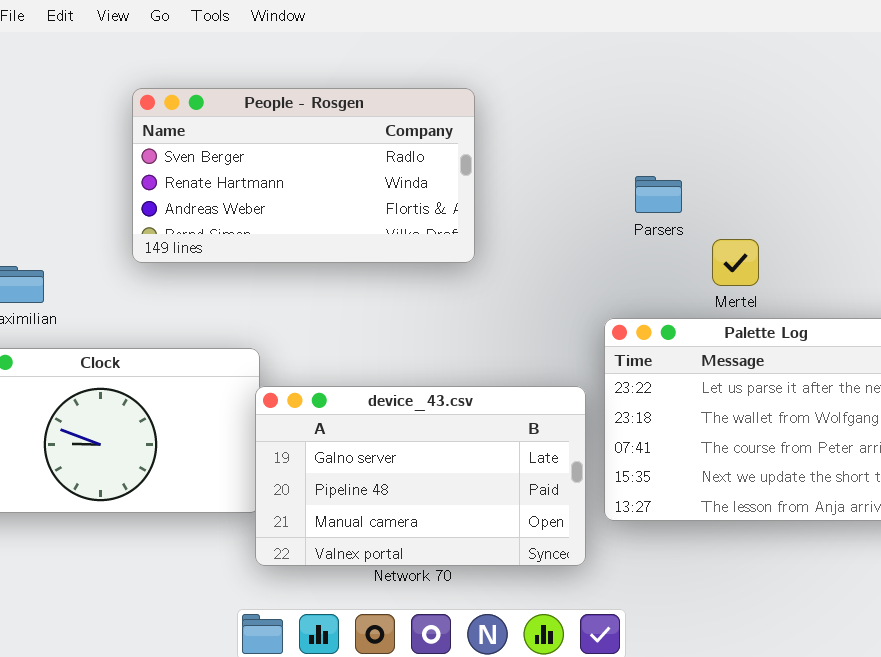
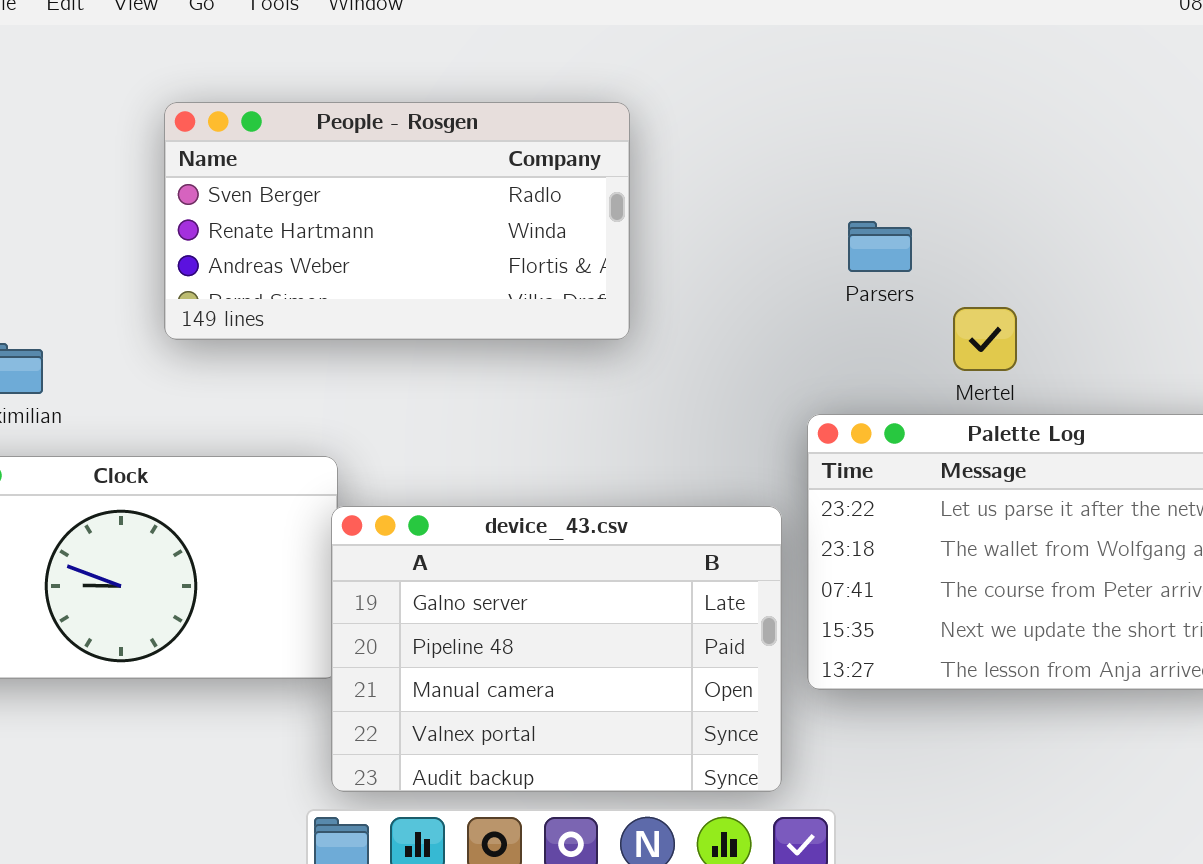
device_43.csv: [255,386,586,566] -> [331,506,782,792], resized

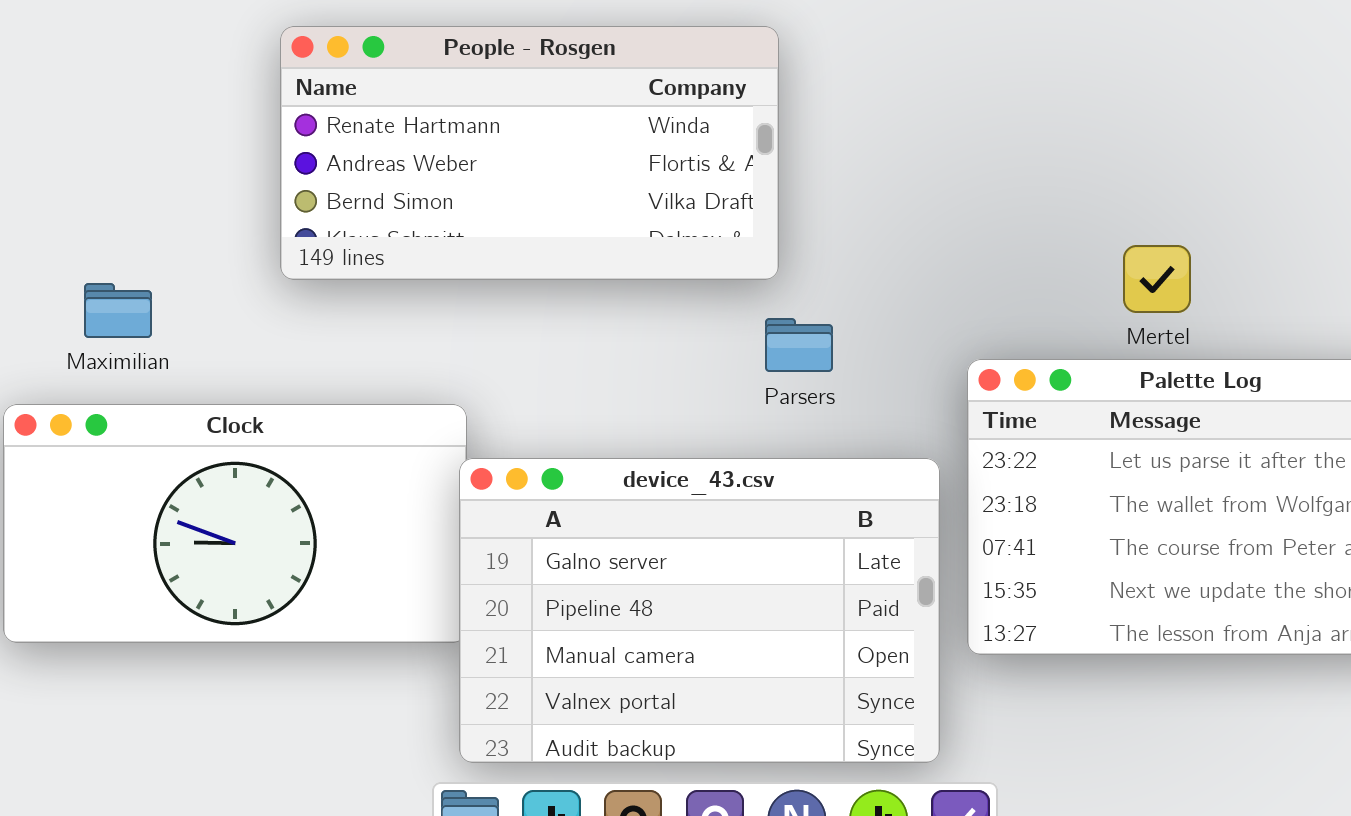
People - Rosgen: [164,102,630,340] -> [280,26,779,280], scrolled down 1 row
Parsers: [848,221,912,272] -> [765,318,833,372], moved

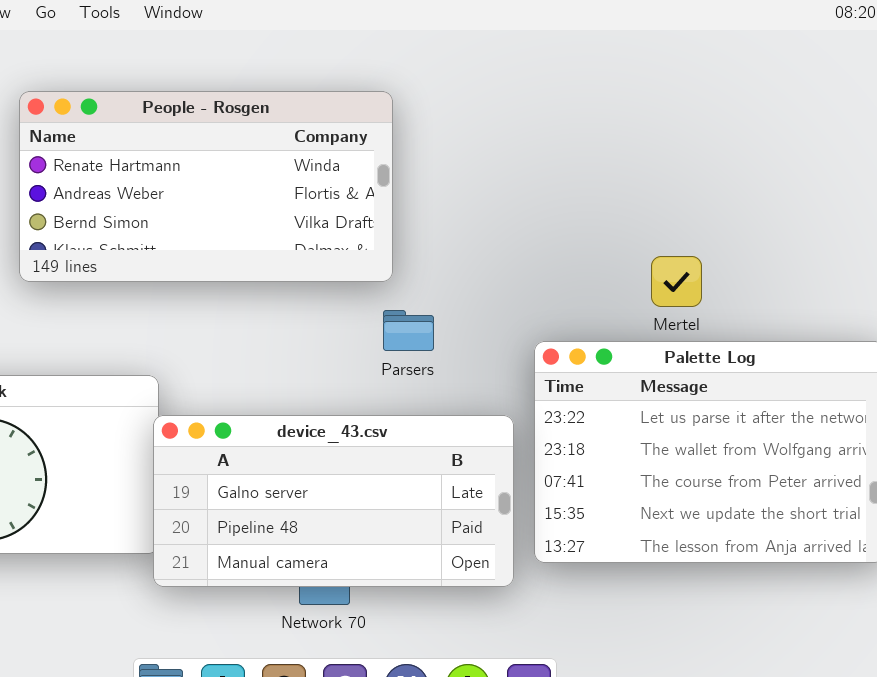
device_43.csv: [459,458,940,763] -> [153,415,514,587], resized

